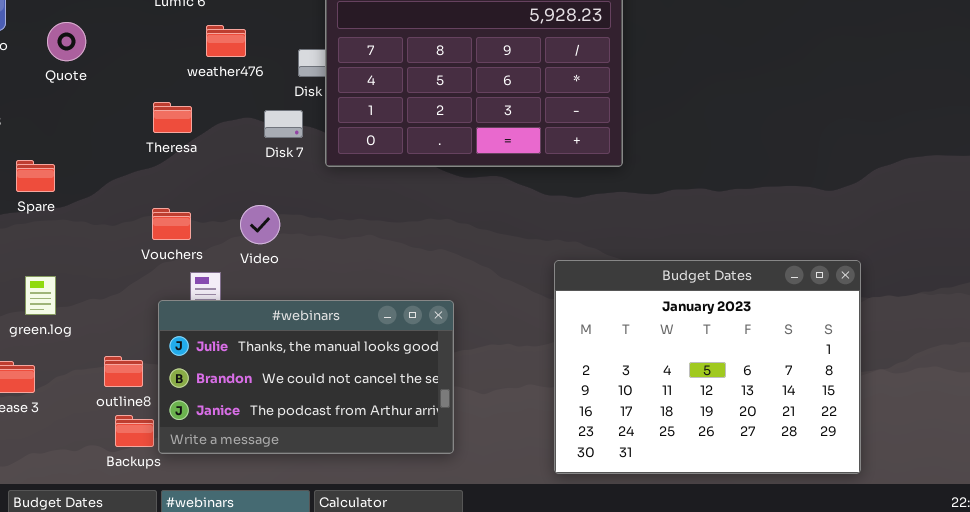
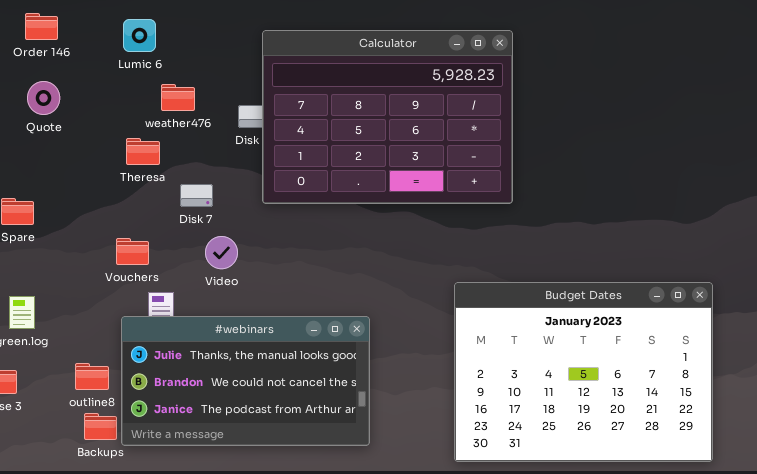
Theresa: [153,102,192,133] -> [126,138,160,165], moved
Disk 7: [264,110,303,138] -> [180,184,213,207], moved
Video: [240,205,280,244] -> [205,236,238,269], moved

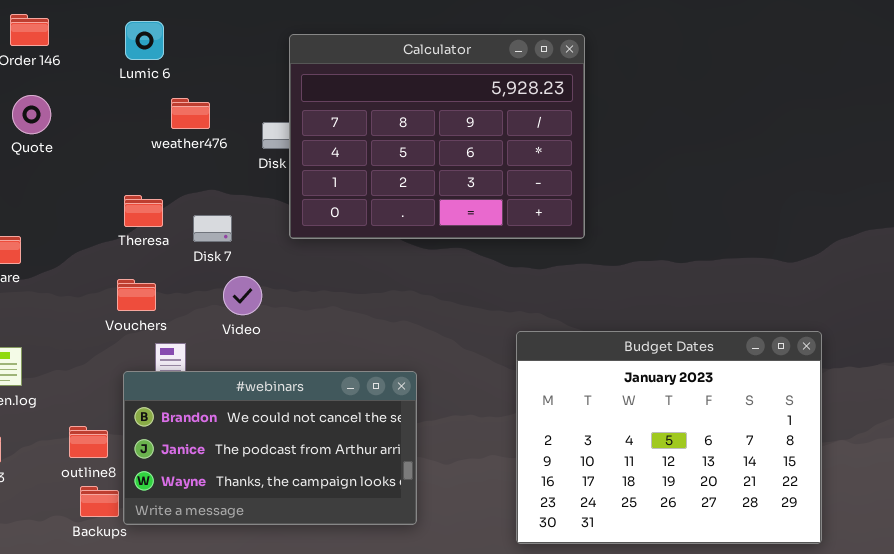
Theresa: [126,138,160,165] -> [124,195,163,227], moved
#webinars: [121,316,370,446] -> [123,371,417,525], scrolled down 1 row

